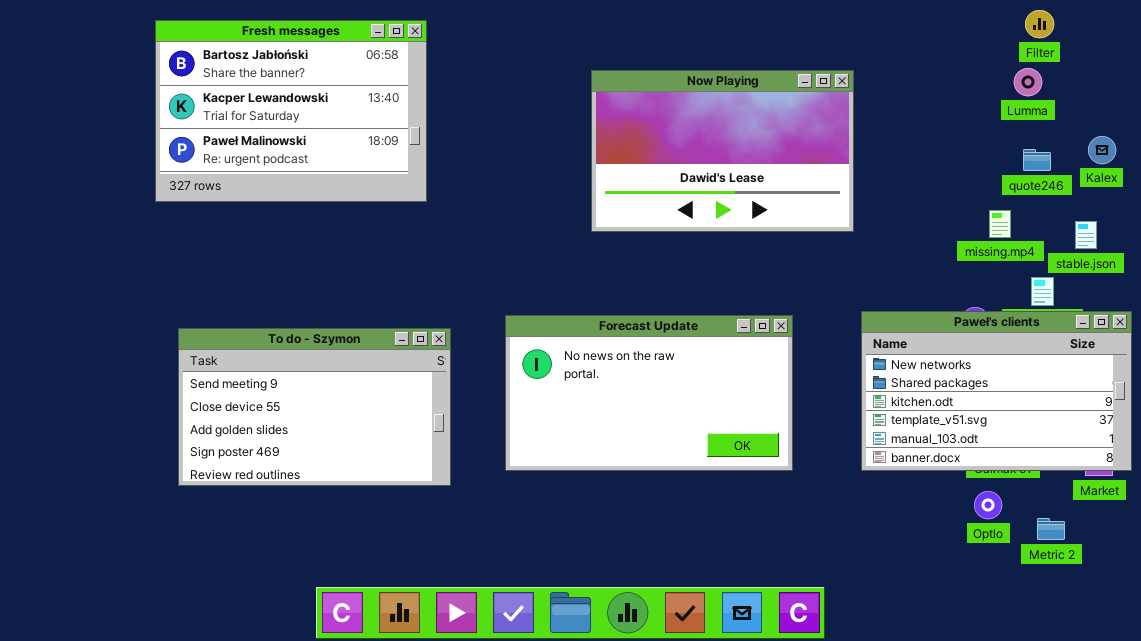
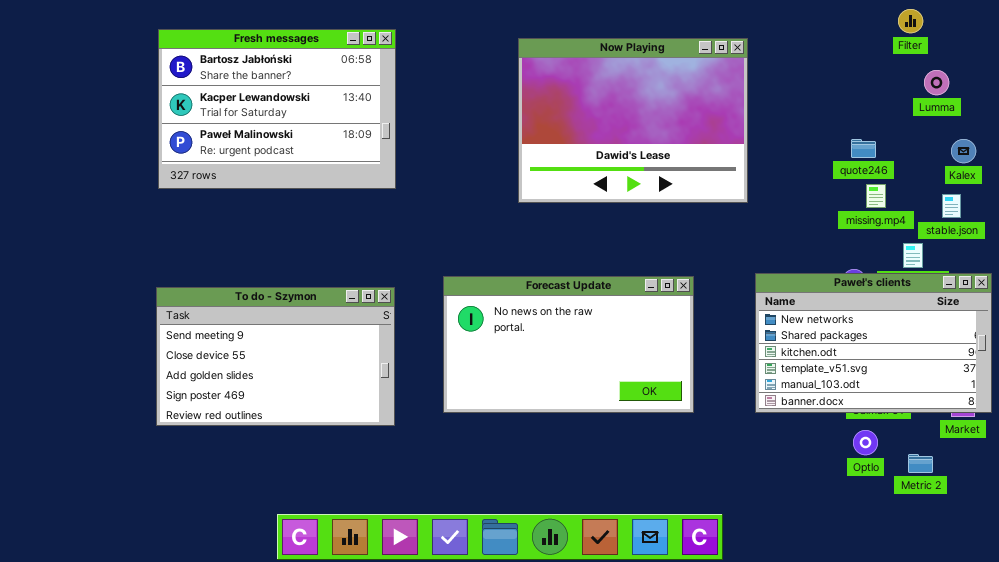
Fresh messages: [155,20,427,202] -> [158,29,396,189], moved
Lumma: [1014,68,1042,96] -> [924,70,949,95], moved
Now Playing: [591,70,854,232] -> [518,38,748,203], resized
Kalex: [1088,136,1116,164] -> [951,139,976,163], moved
quote246: [1023,149,1051,171] -> [851,139,876,158], moved

